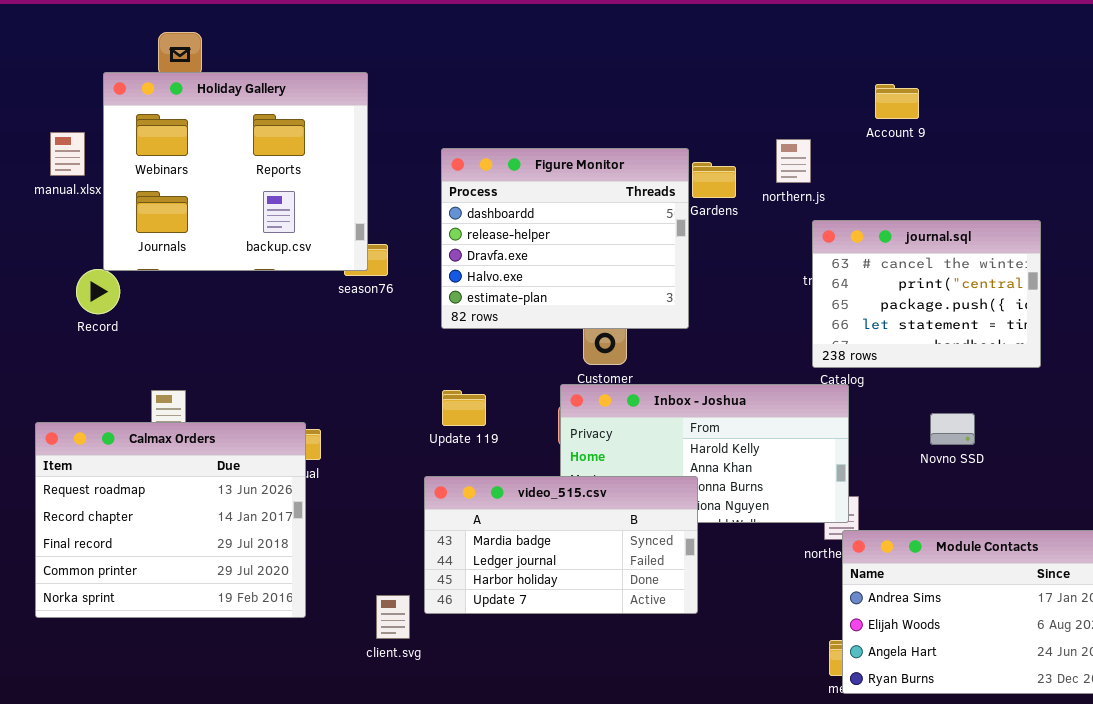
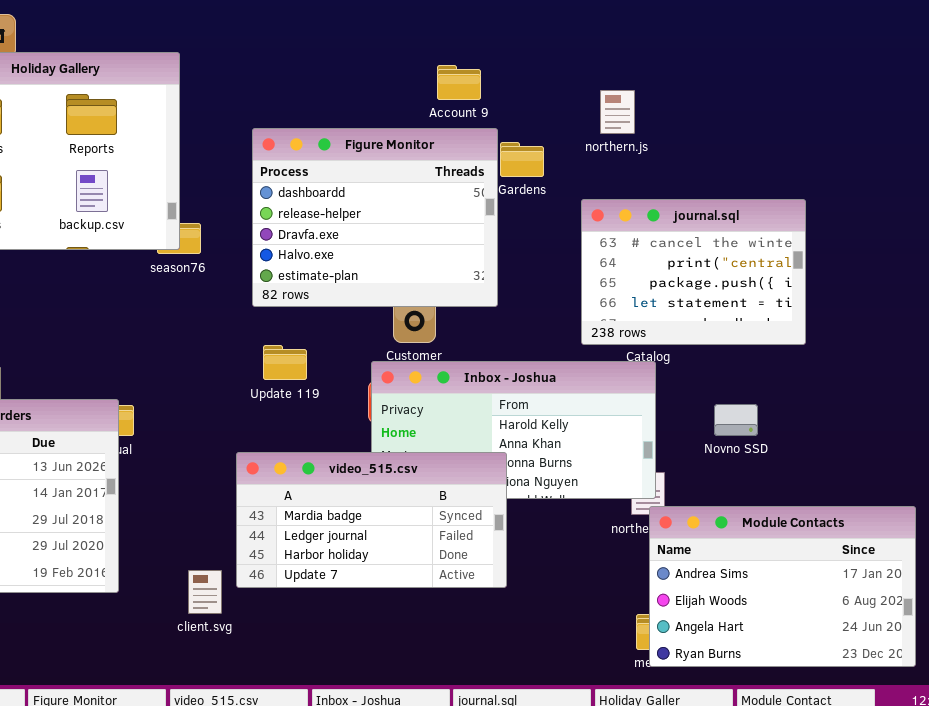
Account 9: [875,84,919,119] -> [437,65,481,100], moved
northern.js: [776,139,811,183] -> [600,90,635,134], moved
journal.sql: [812,220,1041,368] -> [581,199,806,345], moved
Update 119: [442,390,486,426] -> [263,345,307,380], moved
Novno SSD: [930,413,975,445] -> [714,404,758,436], moved

